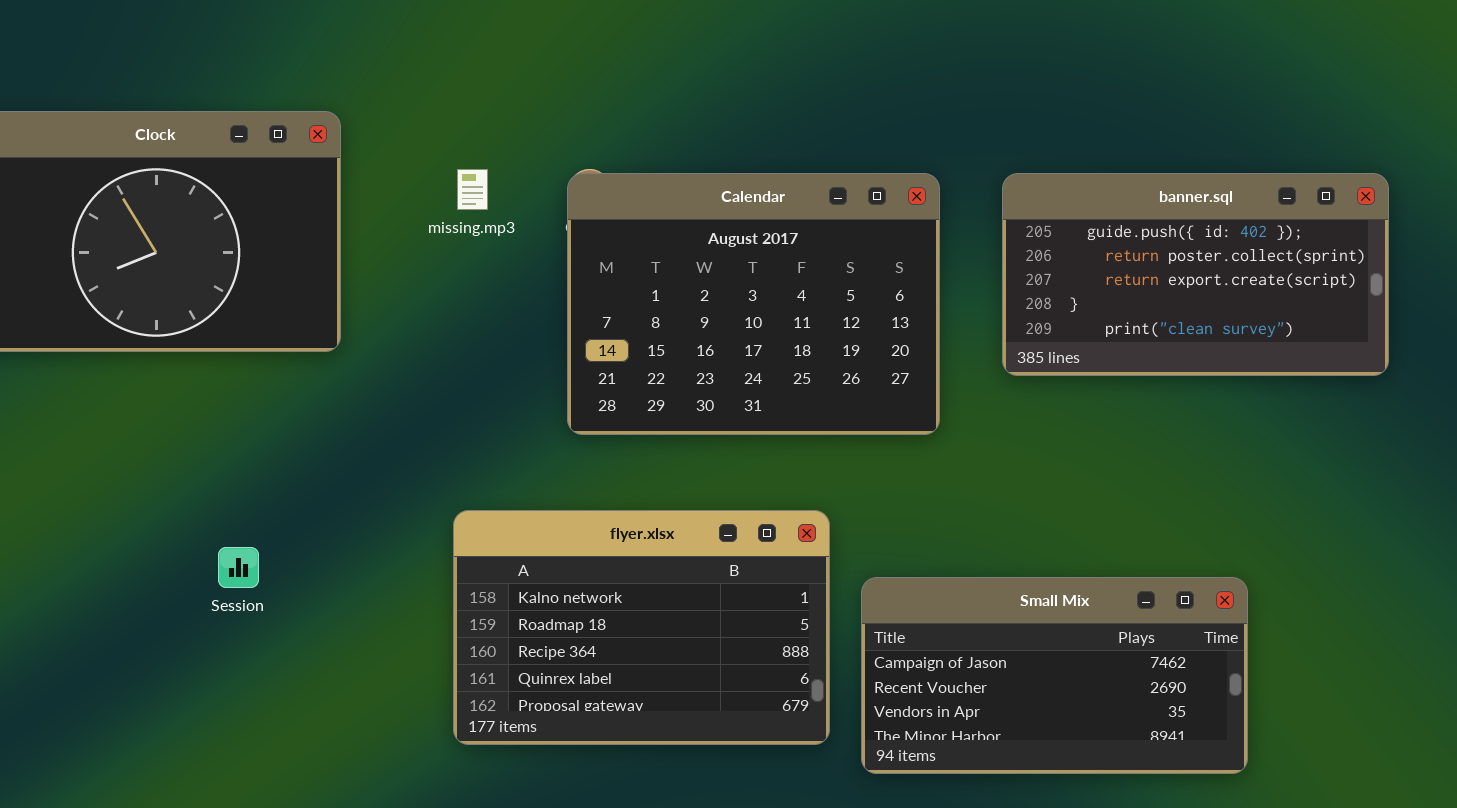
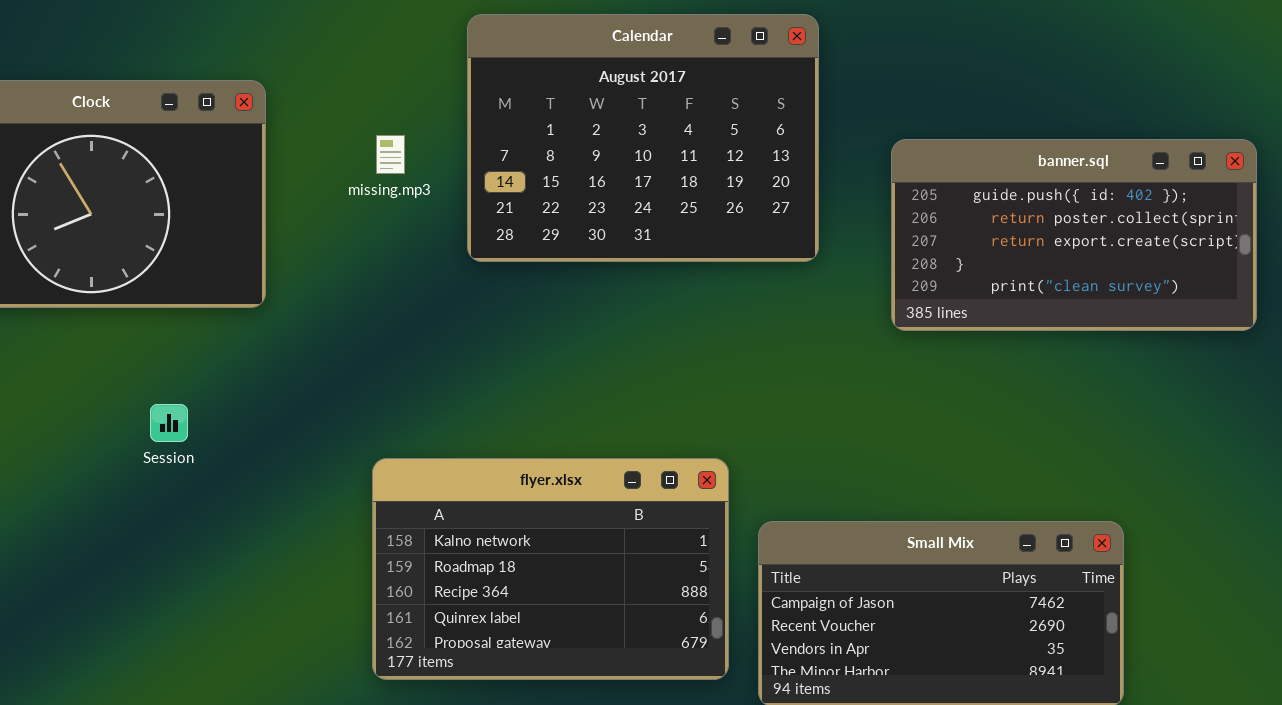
Calendar: [567,173,940,435] -> [467,14,819,262], moved
Session: [218,547,259,588] -> [150,404,188,442], moved

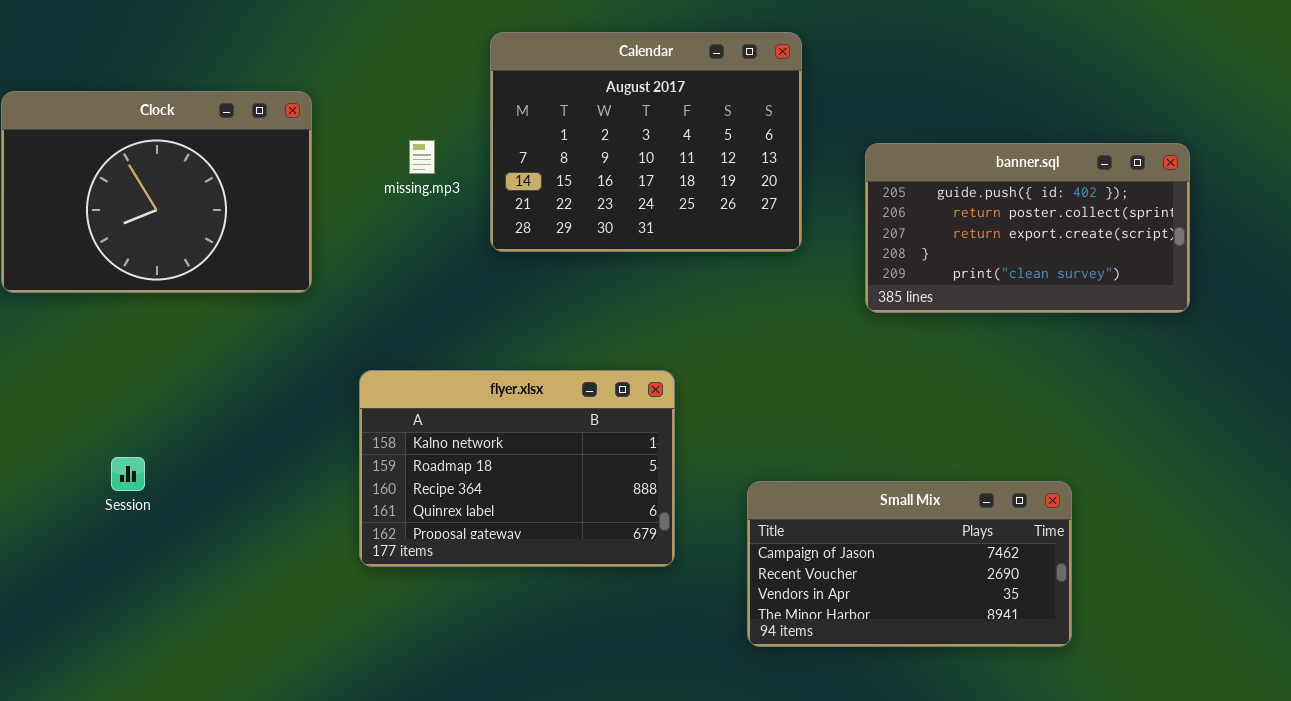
Session: [150,404,188,442] -> [111,457,145,491], moved
flyer.xlsx: [372,458,729,680] -> [359,370,675,567], moved

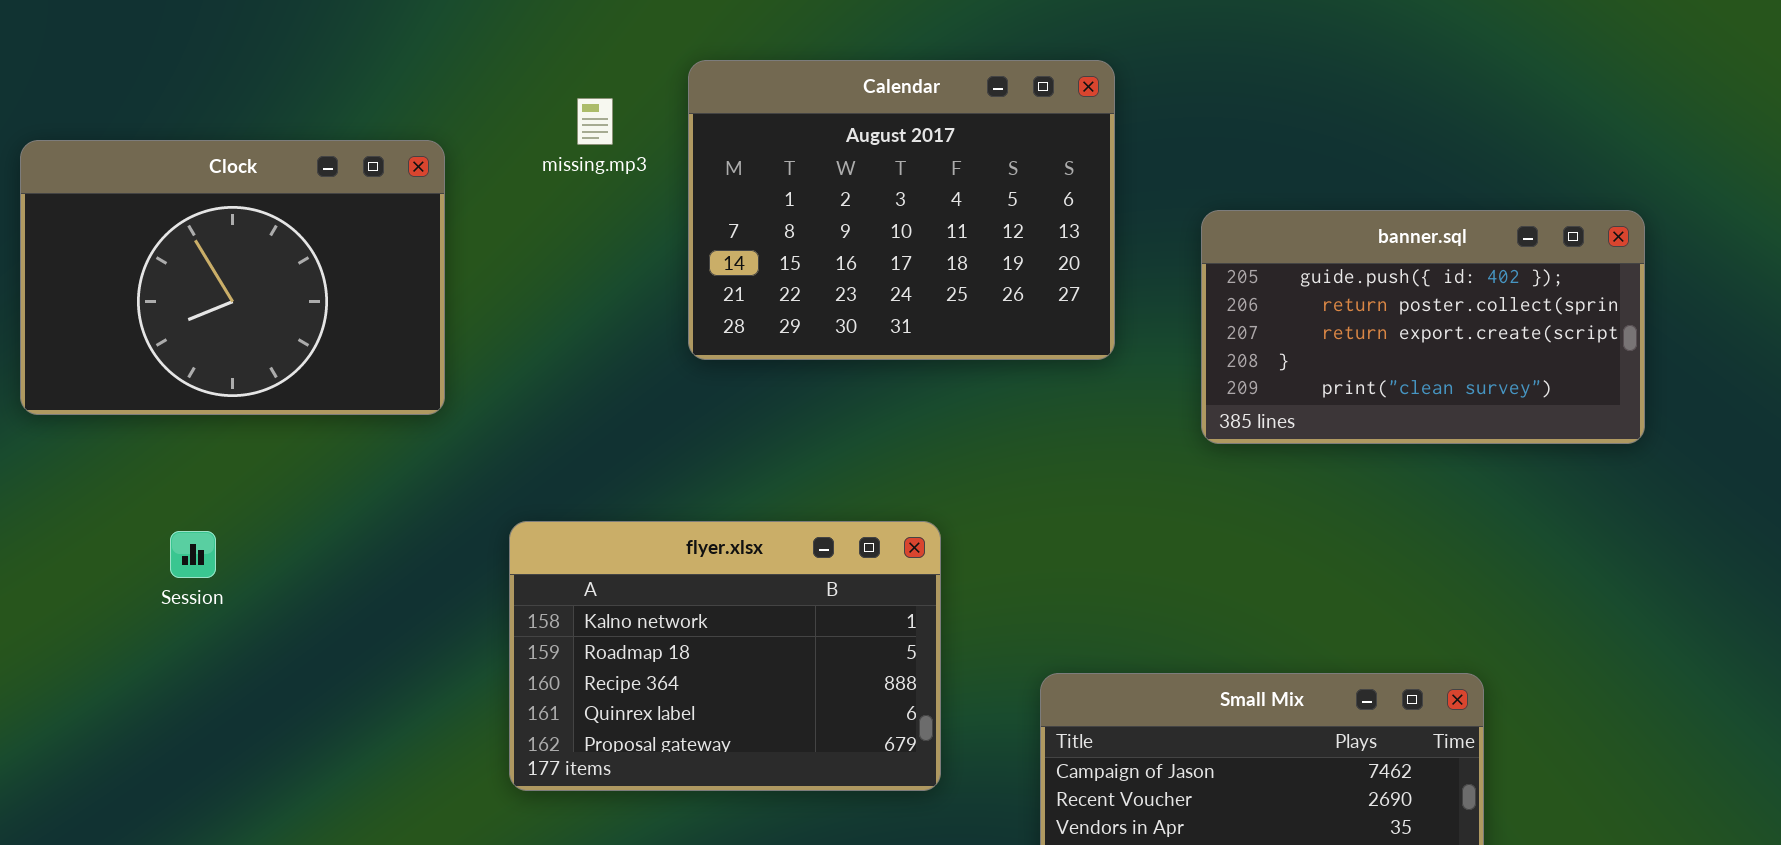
missing.mp3: [409,140,435,174] -> [577,98,613,145], moved
Session: [111,457,145,491] -> [170,531,216,578], moved

